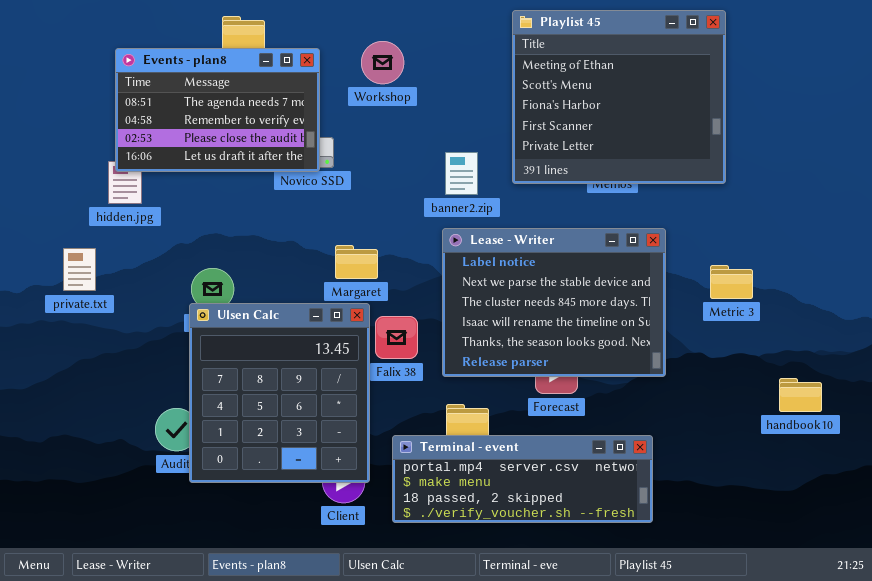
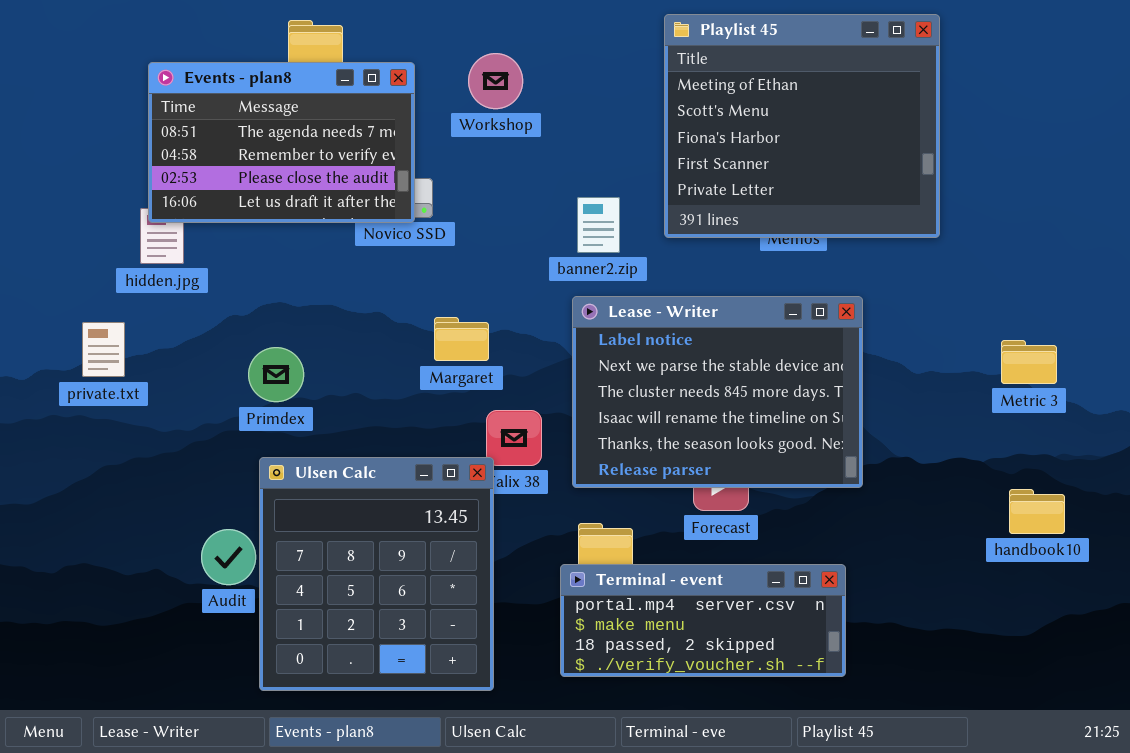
Metric 3: [710,265,753,299] -> [1001,340,1057,384], moved
Ulsen Calc: [189,303,370,483] -> [259,457,494,691], moved
Terminal - event: [392,435,653,523] -> [560,564,846,677], resized

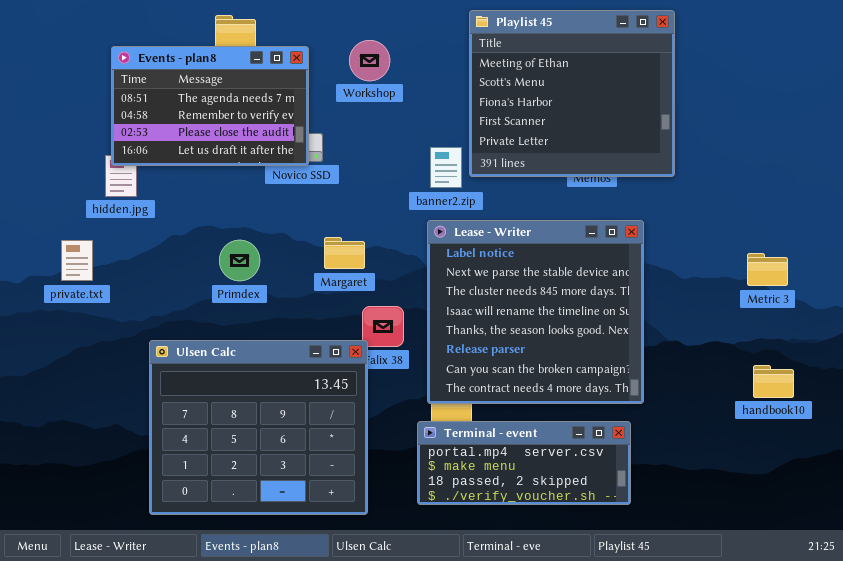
Playlist 45: [664,14,940,238] -> [469,10,675,177], moved
Lease - Writer: [572,296,863,488] -> [427,220,644,404], resized
Primdex: [248,347,304,402] -> [219,240,260,281], moved
Ulsen Calc: [259,457,494,691] -> [149,340,368,515], resized

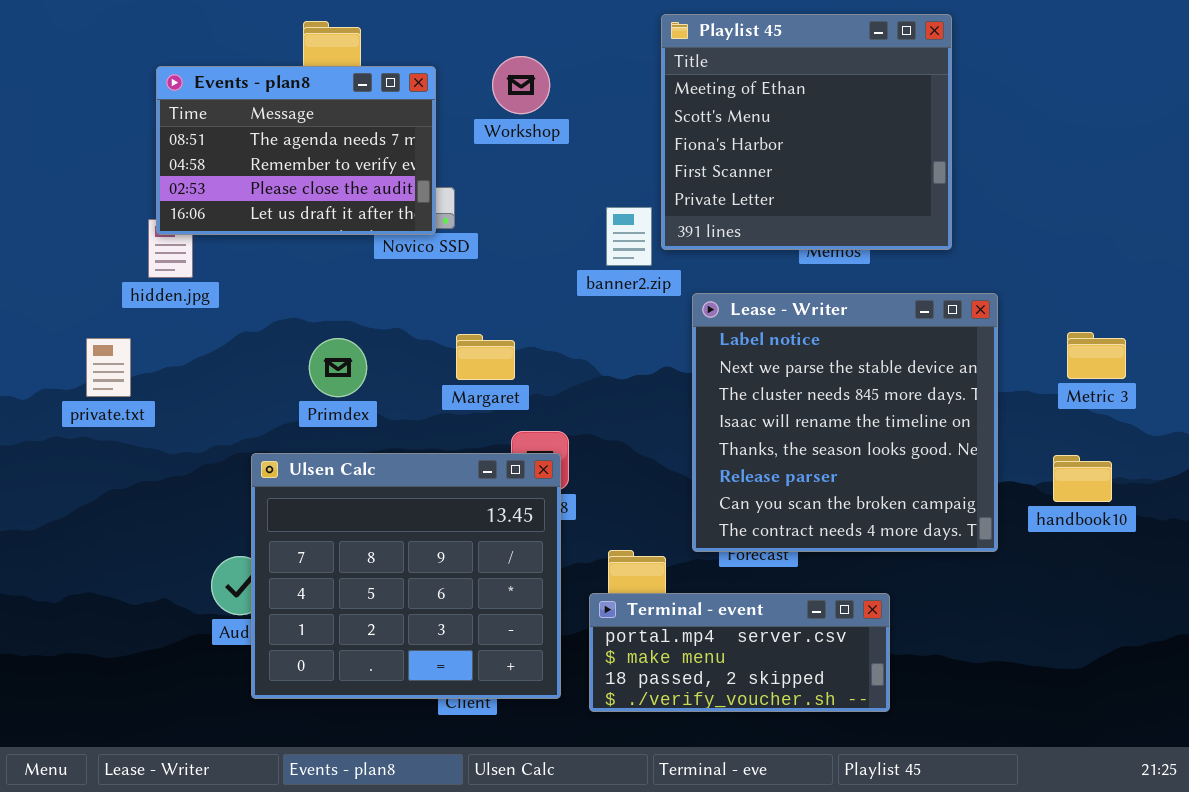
Lease - Writer: [427,220,644,404] -> [692,293,998,552], moved
Metric 3: [747,253,788,286] -> [1067,332,1126,379], moved
Ulsen Calc: [149,340,368,515] -> [251,453,561,699], moved
handbook10: [753,365,794,398] -> [1053,455,1112,502], moved

